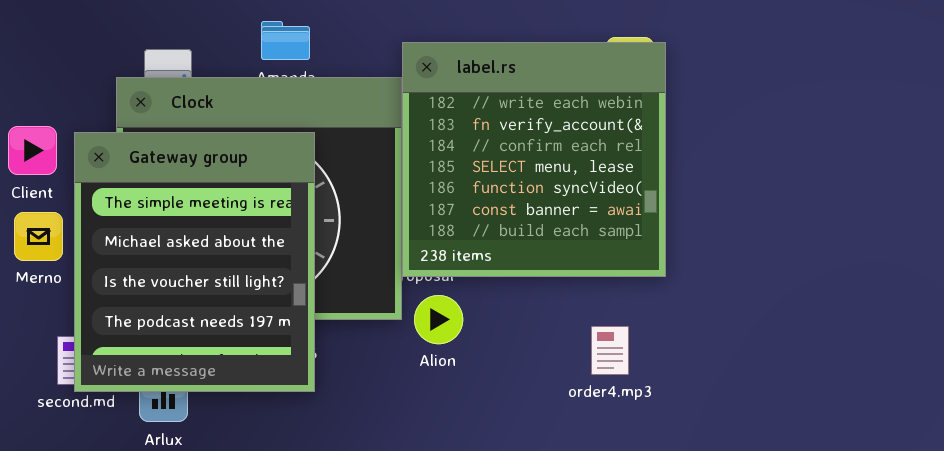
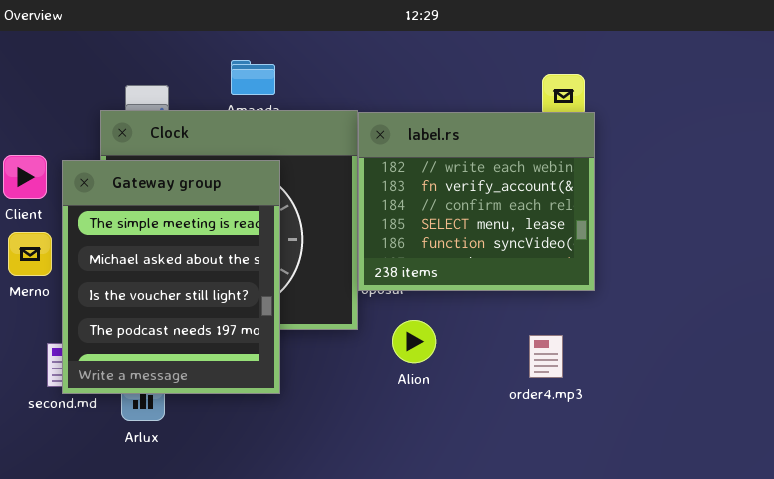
label.rs: [402,42,666,277] -> [358,112,595,291], resized
Alion: [414,295,463,344] -> [392,320,436,363], moved

